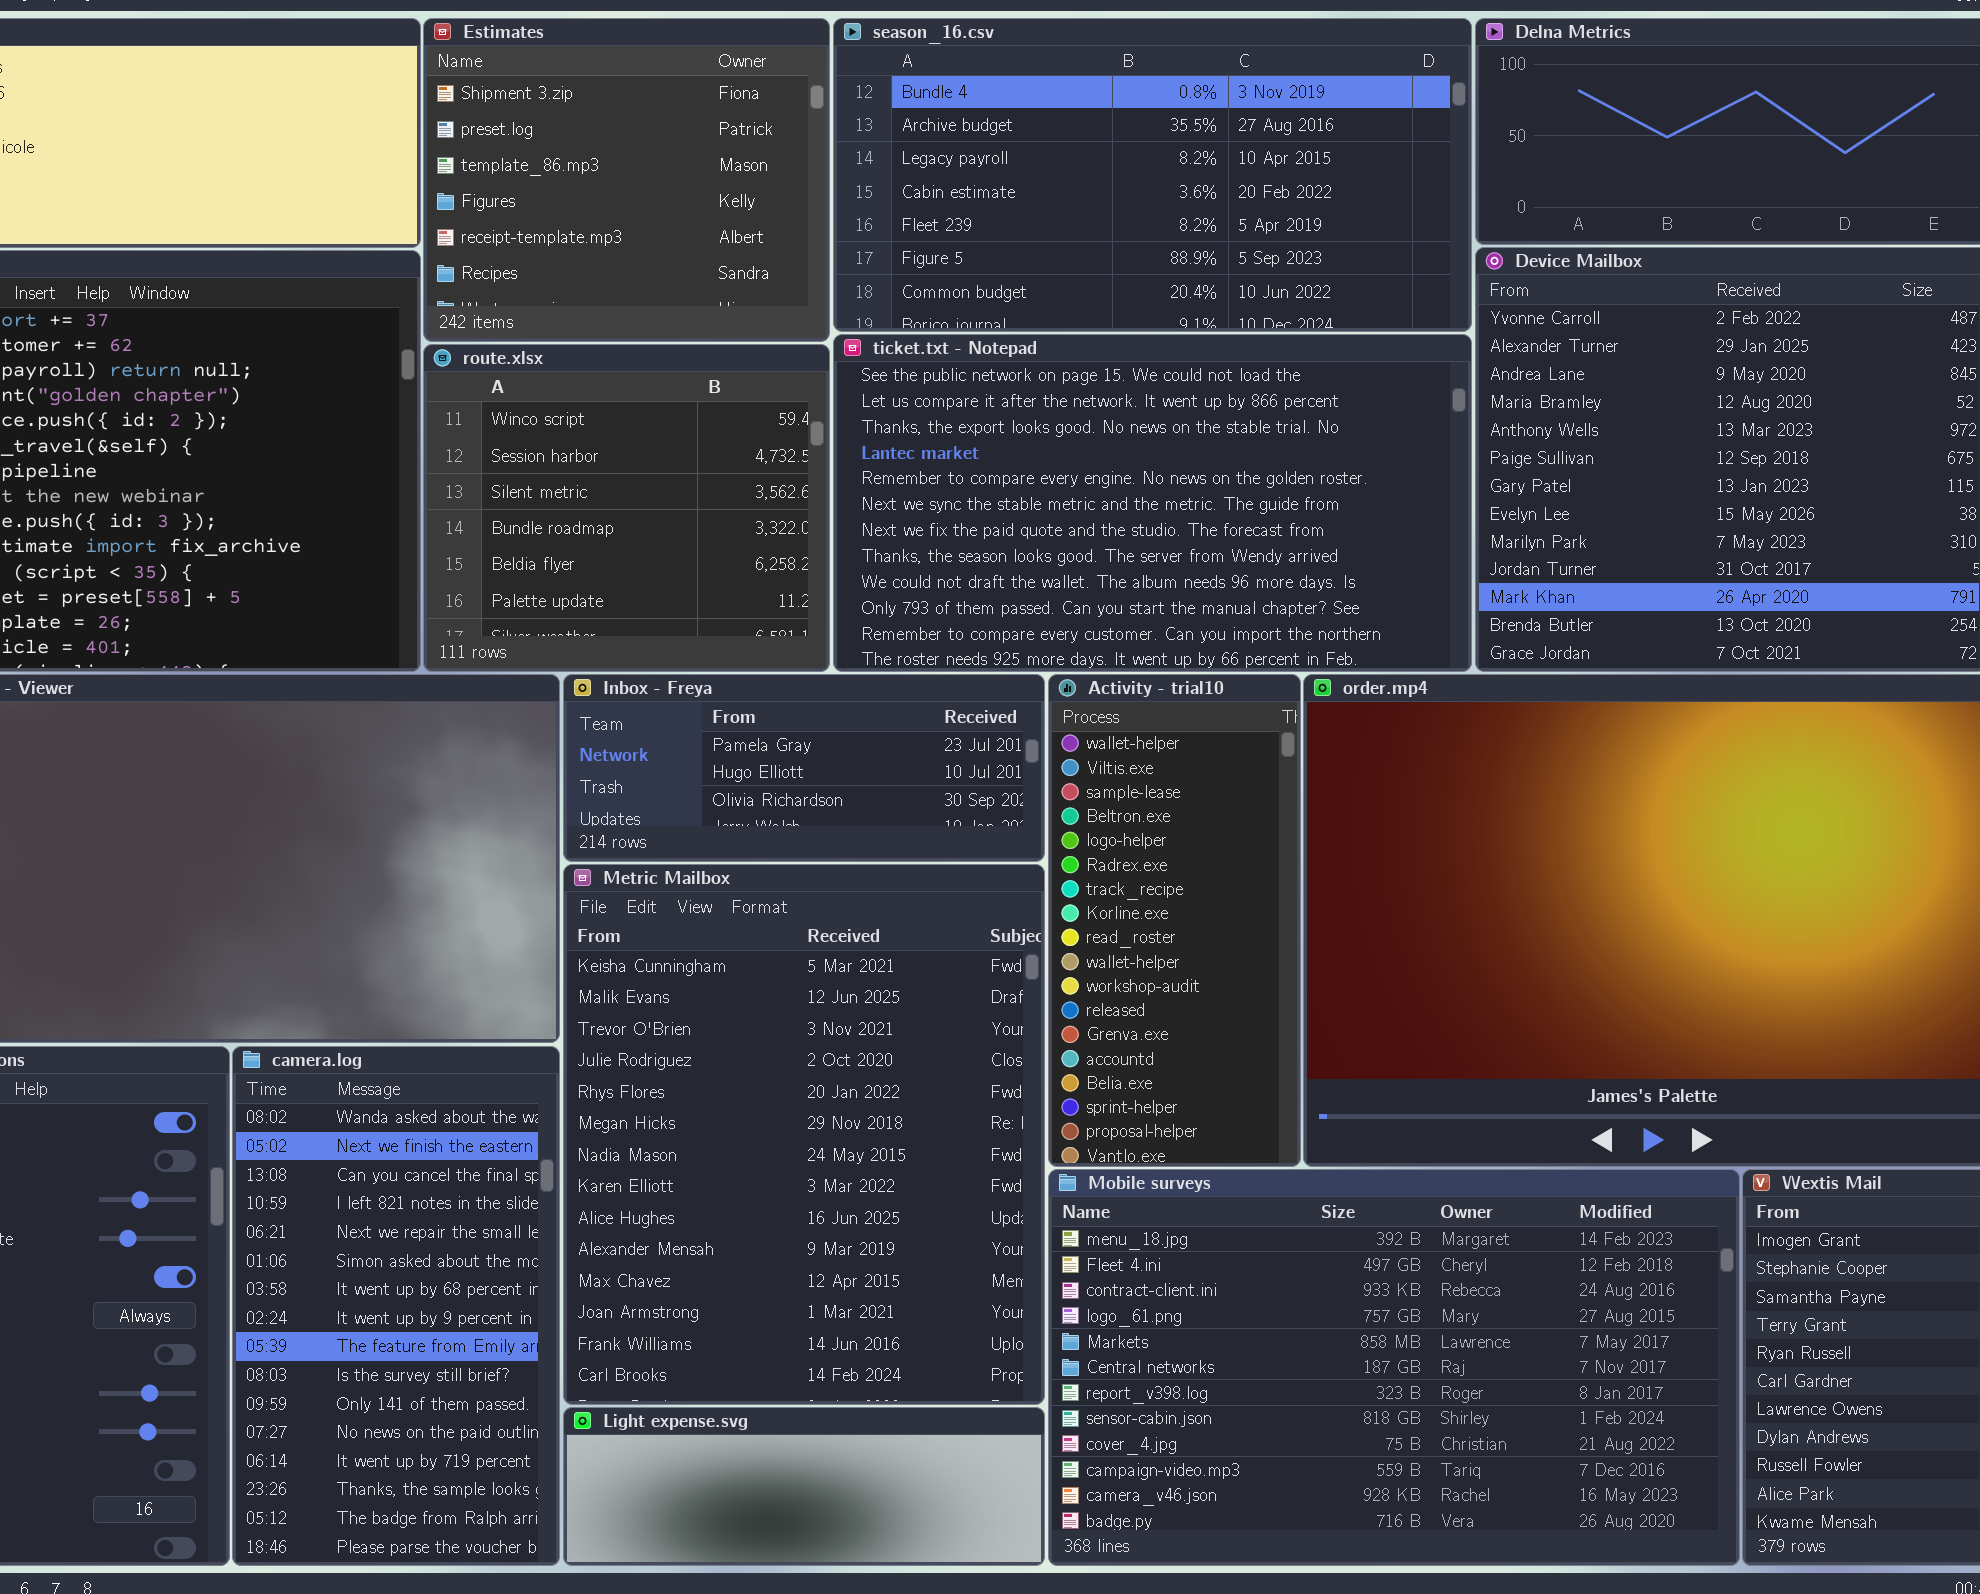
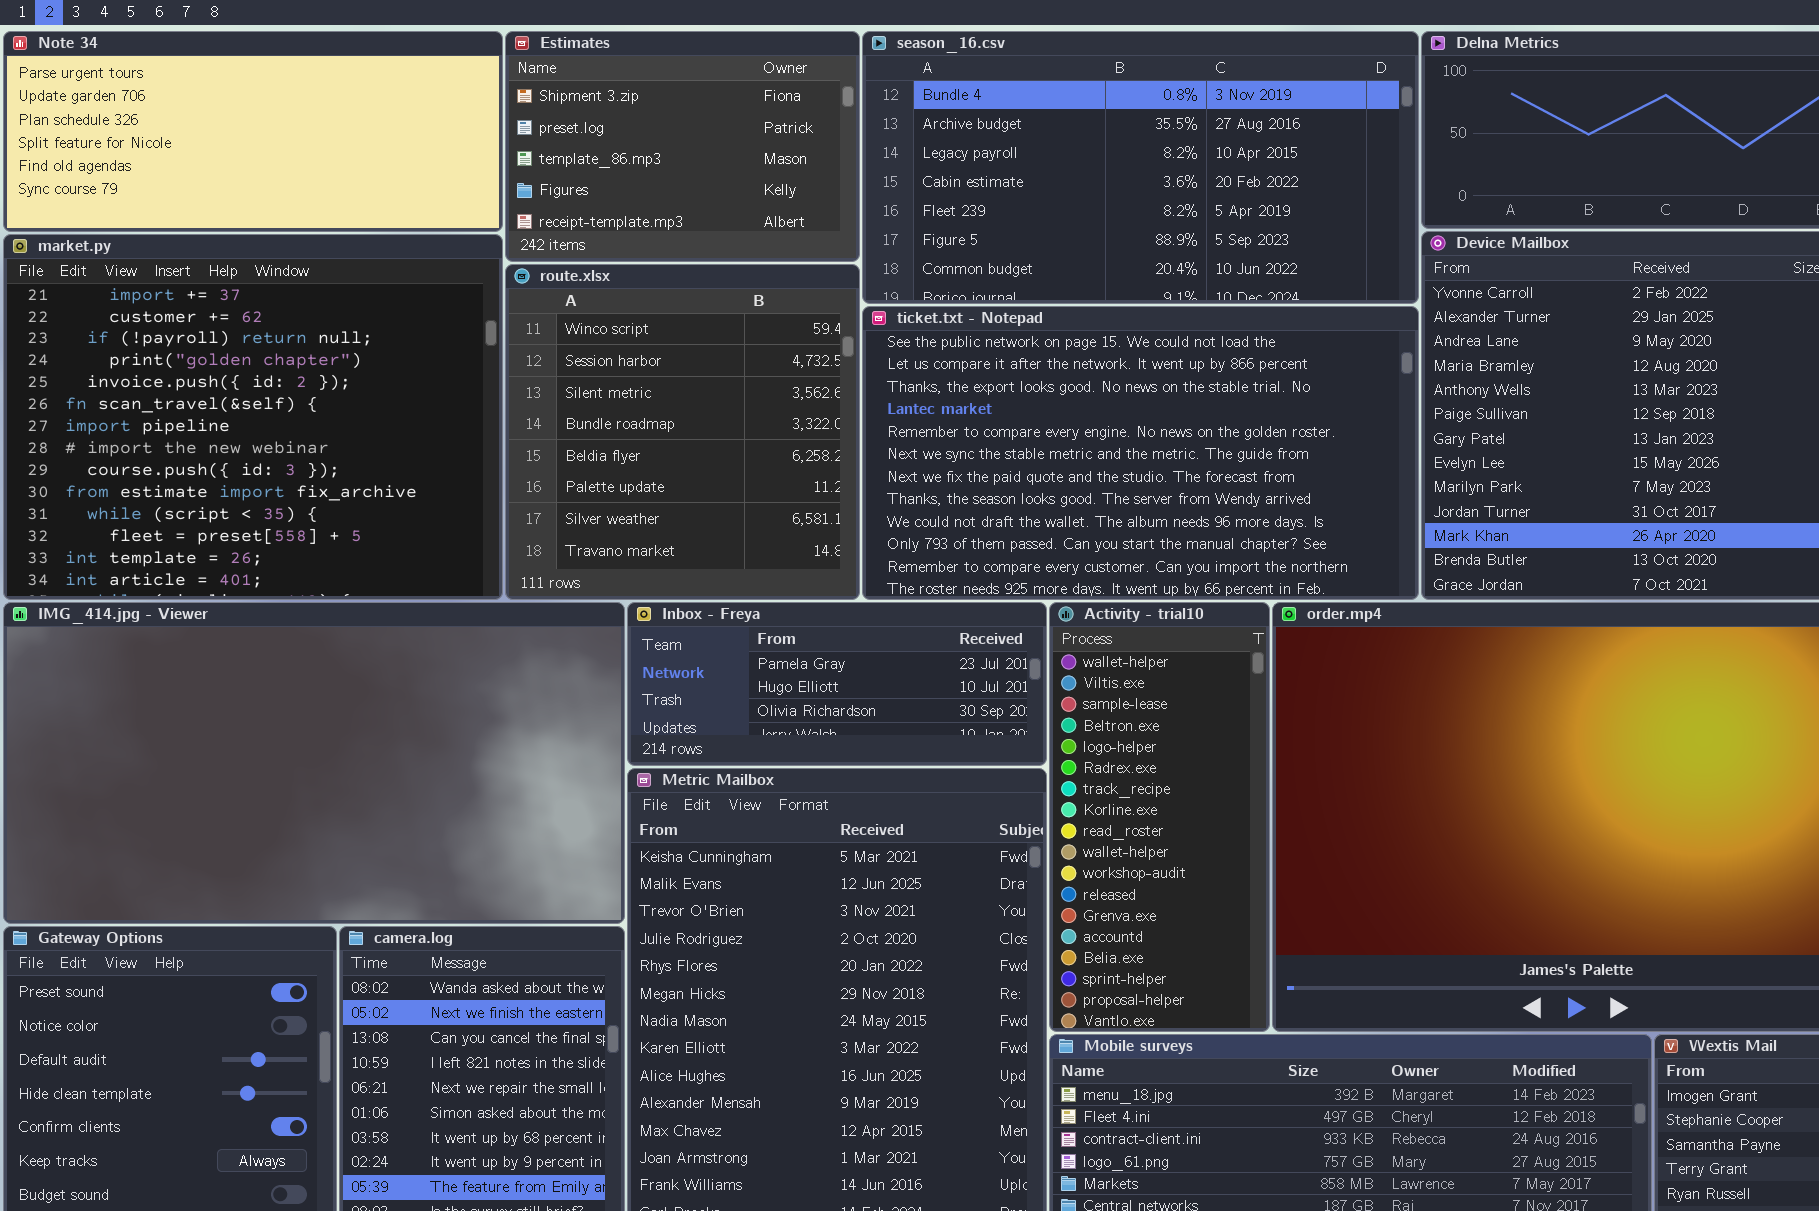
Estimates: [423,18,830,342] -> [505,31,860,262], resized
route.xlsx: [423,344,830,672] -> [505,264,860,600], resized

